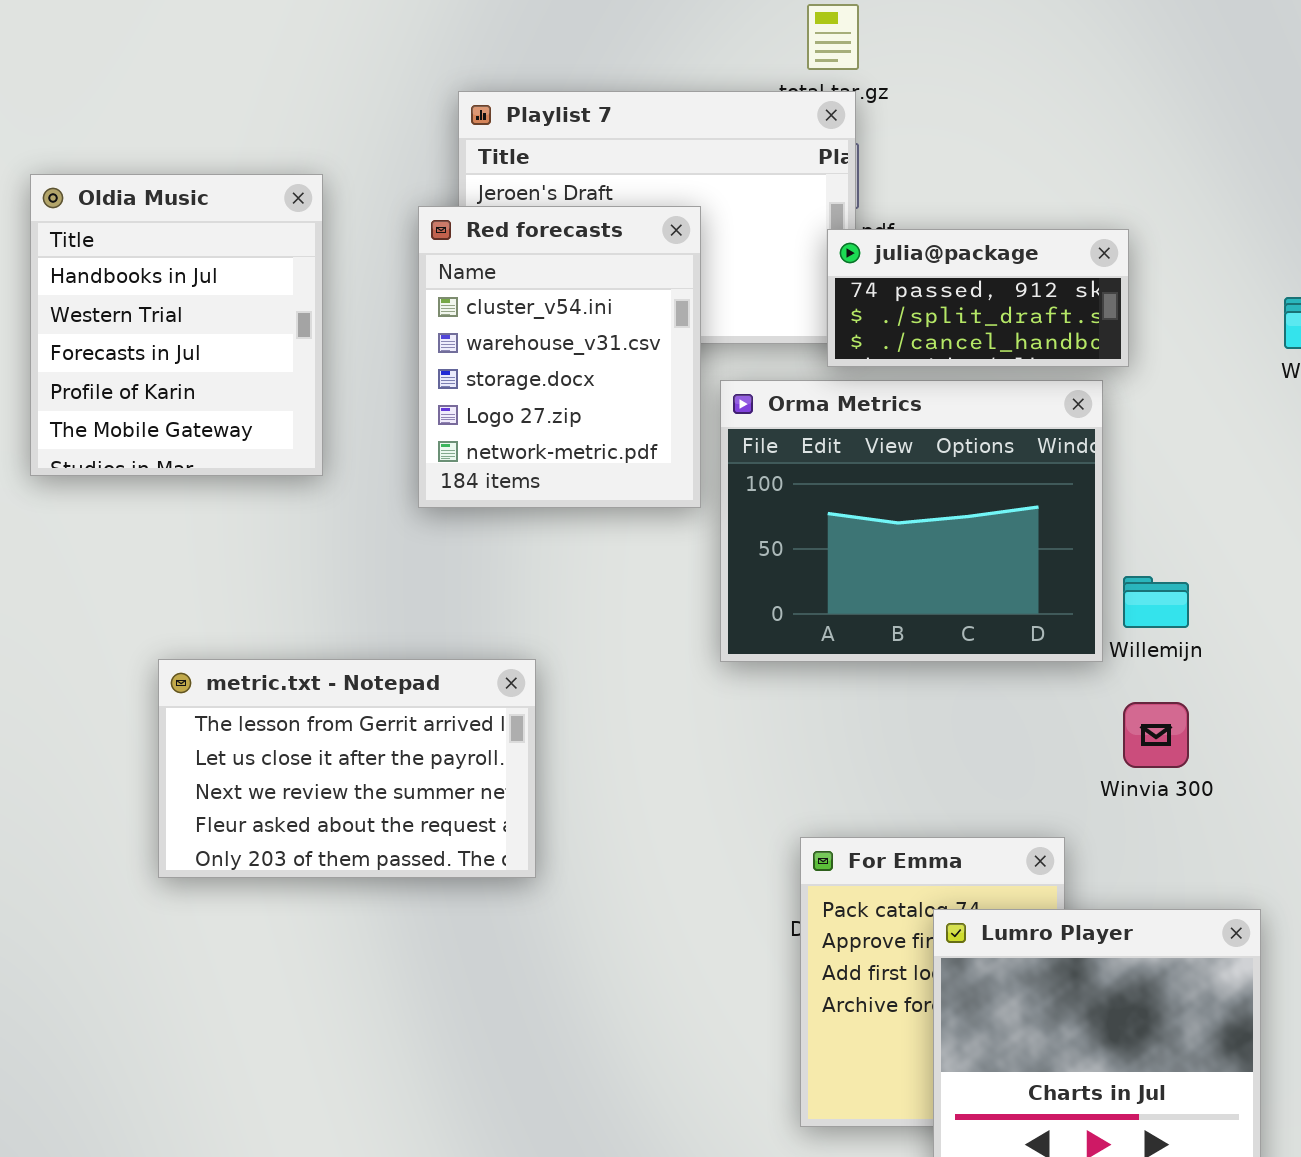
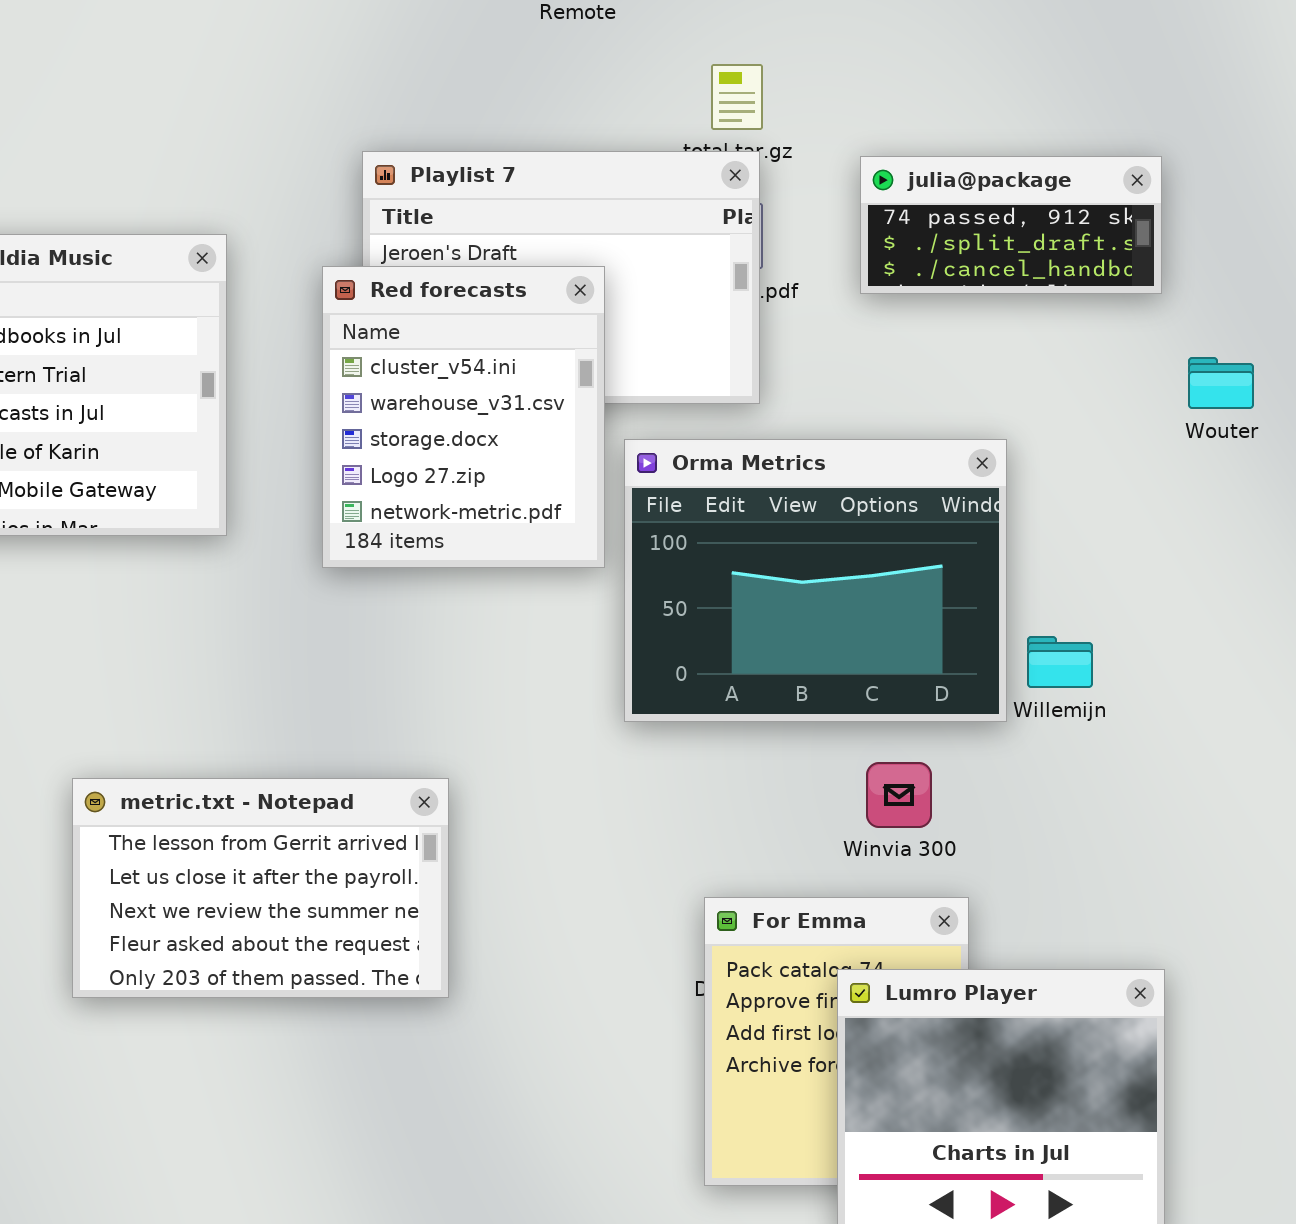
julia@package: [827,229,1129,367] -> [860,156,1162,294], moved
metric.txt - Notepad: [158,659,536,878] -> [72,778,449,998], moved
Winvia 300: [1123,702,1189,768] -> [866,762,932,828], moved

